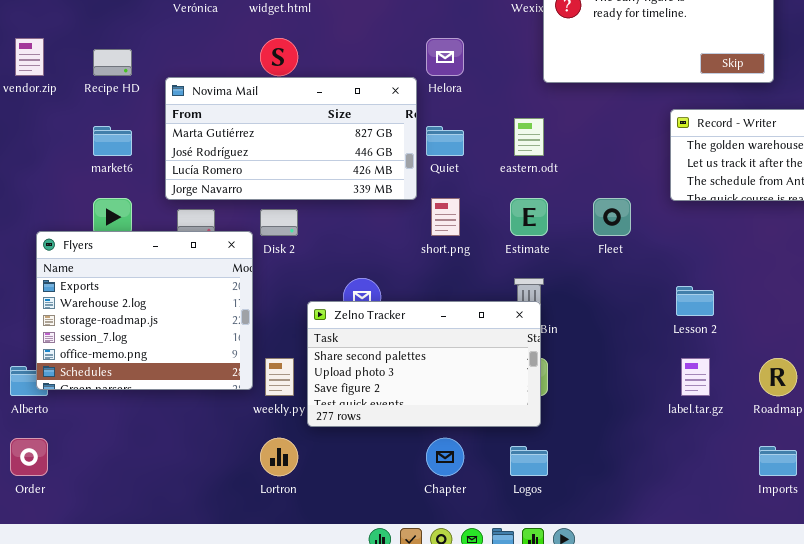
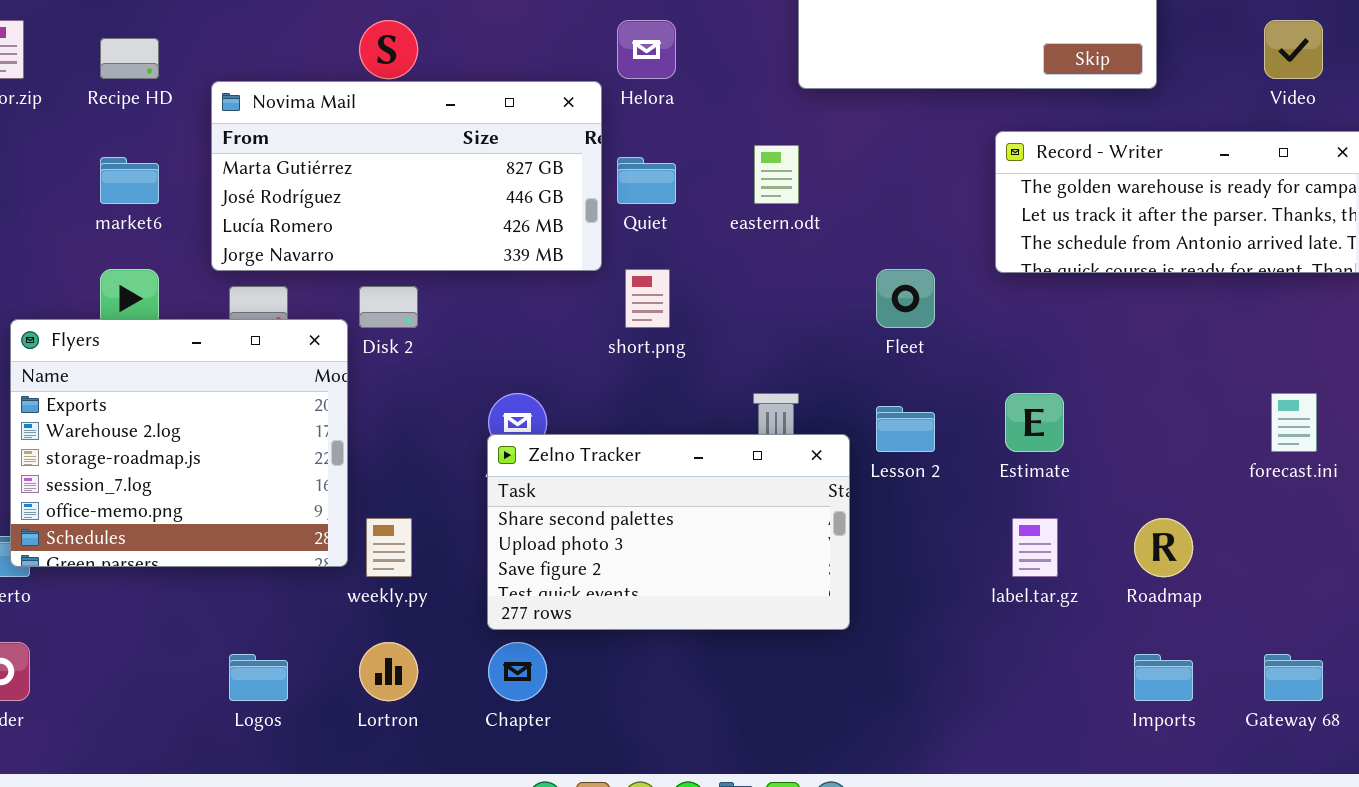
Estimate: [510,198,548,236] -> [1005,393,1064,452], moved
Lesson 2: [676,286,714,316] -> [876,406,935,452], moved
Zelno Tracker: [307,301,541,427] -> [487,434,850,630], moved
Chapter: [426,438,464,476] -> [488,642,547,701], moved
Logos: [510,446,548,476] -> [229,654,288,701], moved

